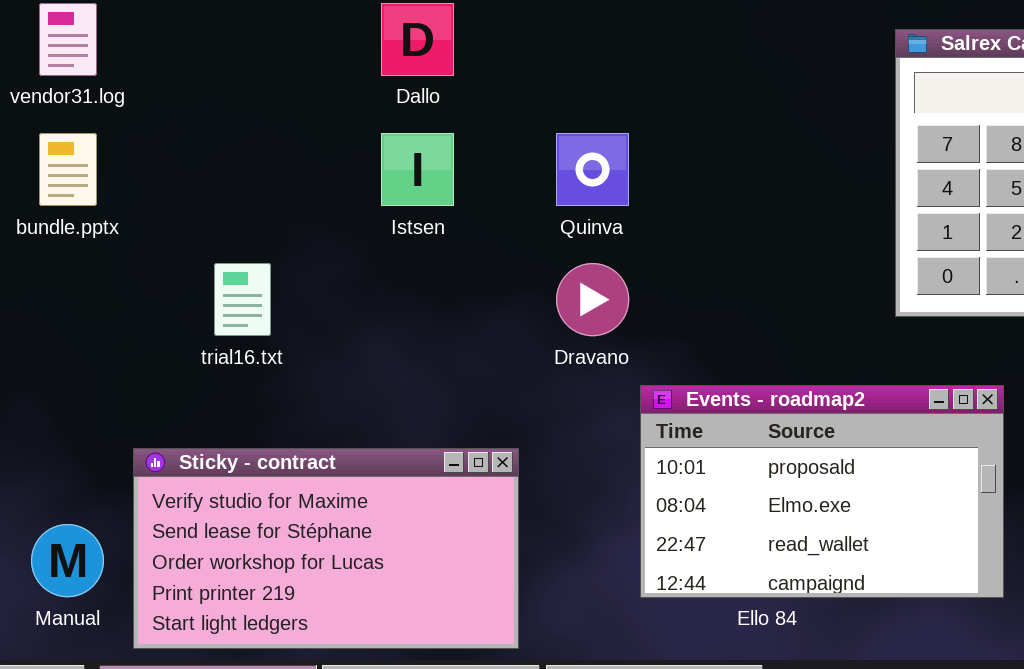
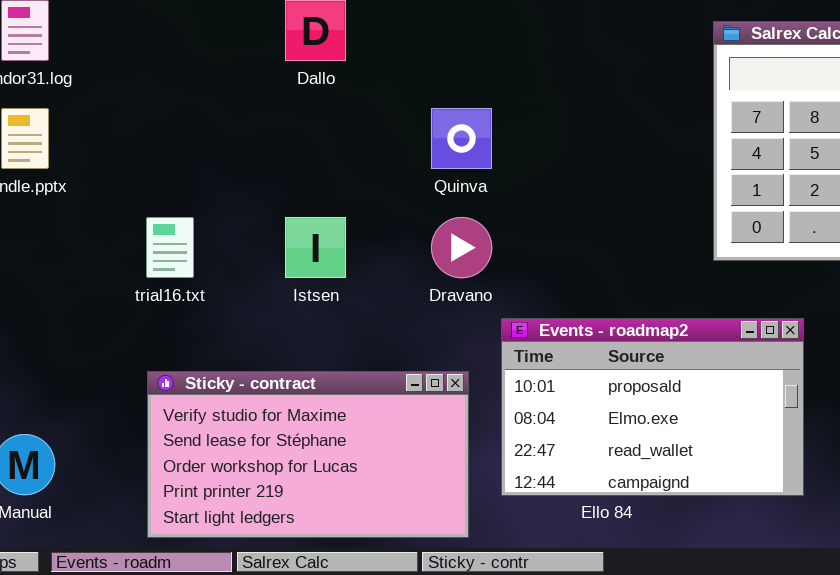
Istsen: [381,133,454,206] -> [285,217,346,278], moved
Sticky - contract: [133,448,519,649] -> [147,371,469,538], moved

